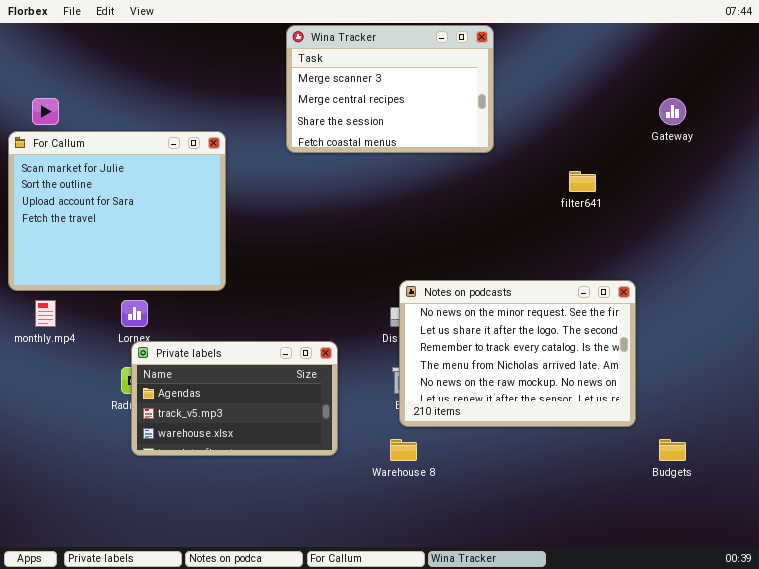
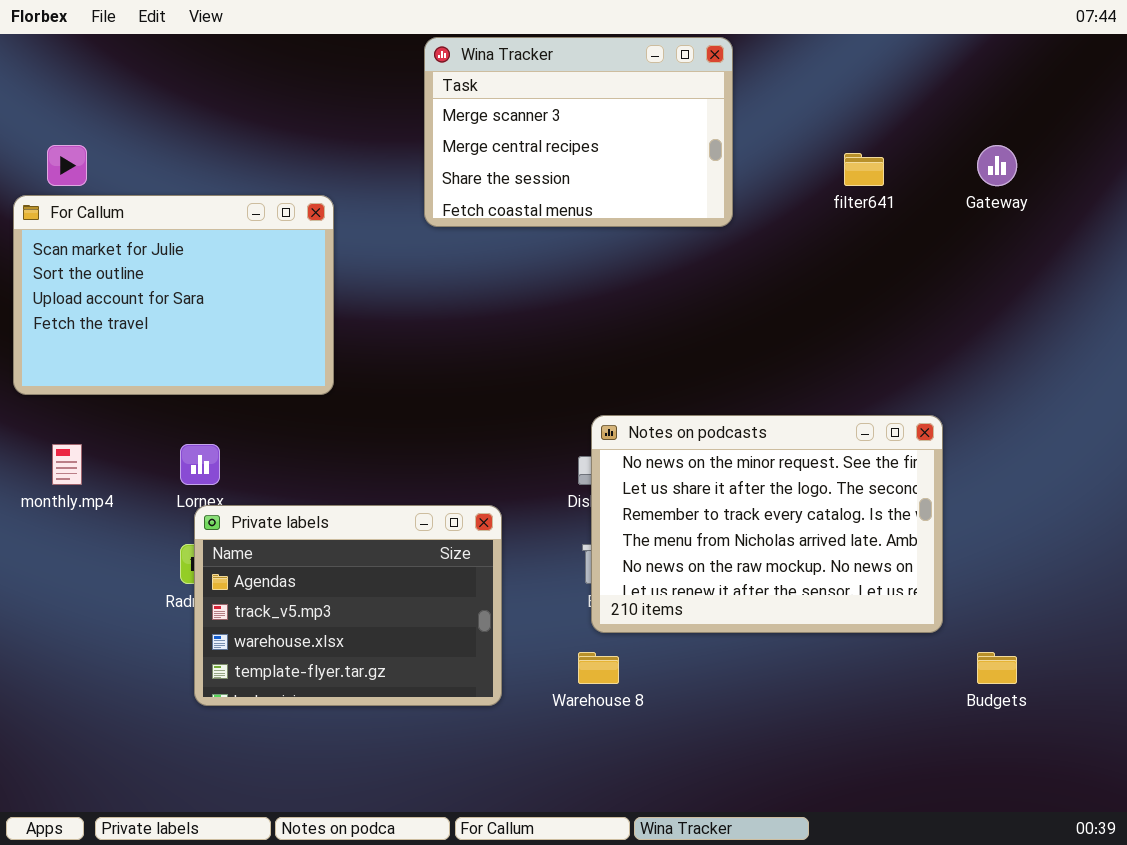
For Callum: [8,131,226,291] -> [13,195,334,395], resized
filter641: [569,171,596,192] -> [844,153,884,186], moved
Private labels: [131,341,338,456] -> [194,505,502,706], resized

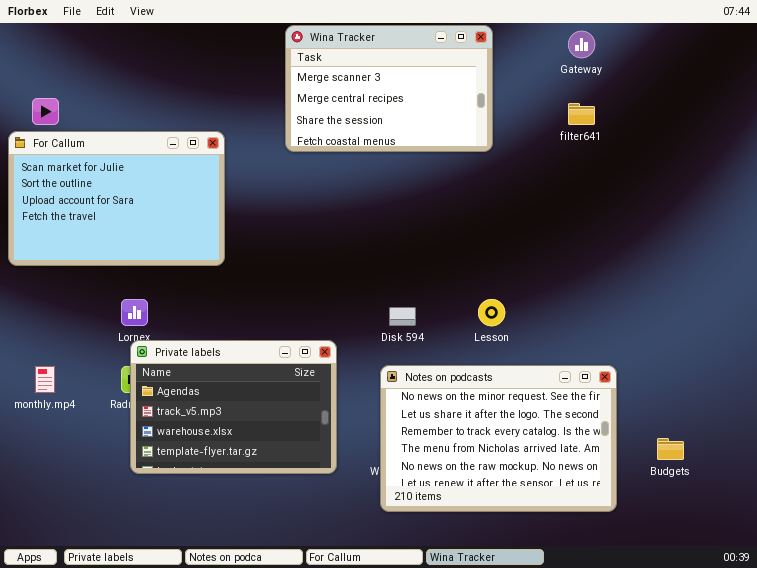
Gateway: [977,145,1017,186] -> [568,31,595,58], moved
Notes on podcasts: [591,415,943,633] -> [380,365,617,512], moved
monthly.mp4: [52,444,82,485] -> [35,366,55,393], moved

